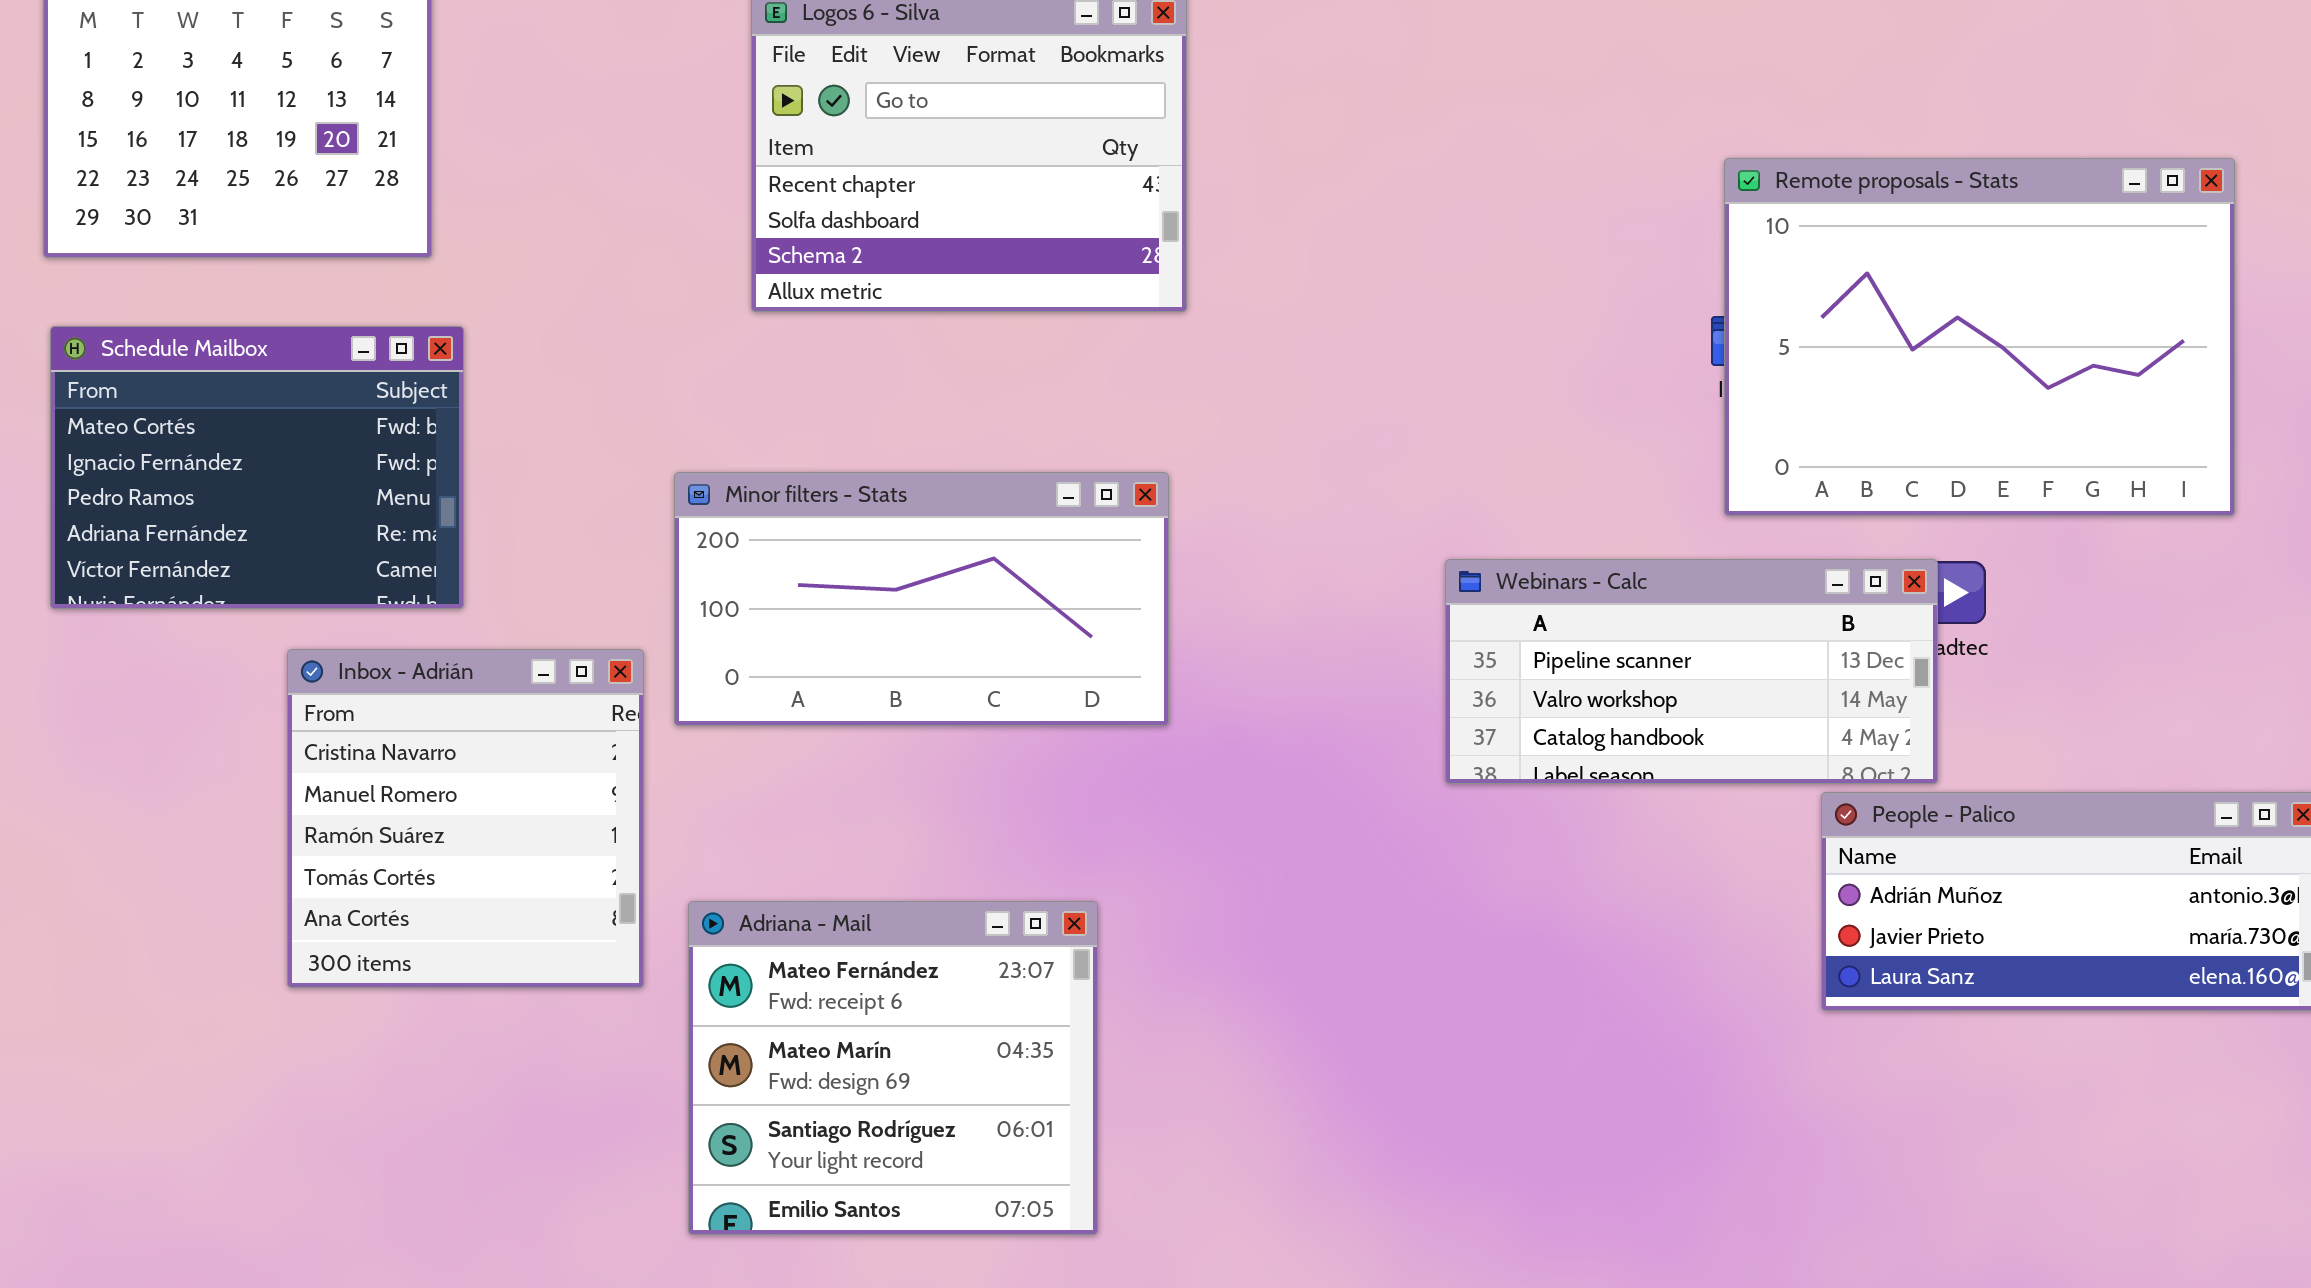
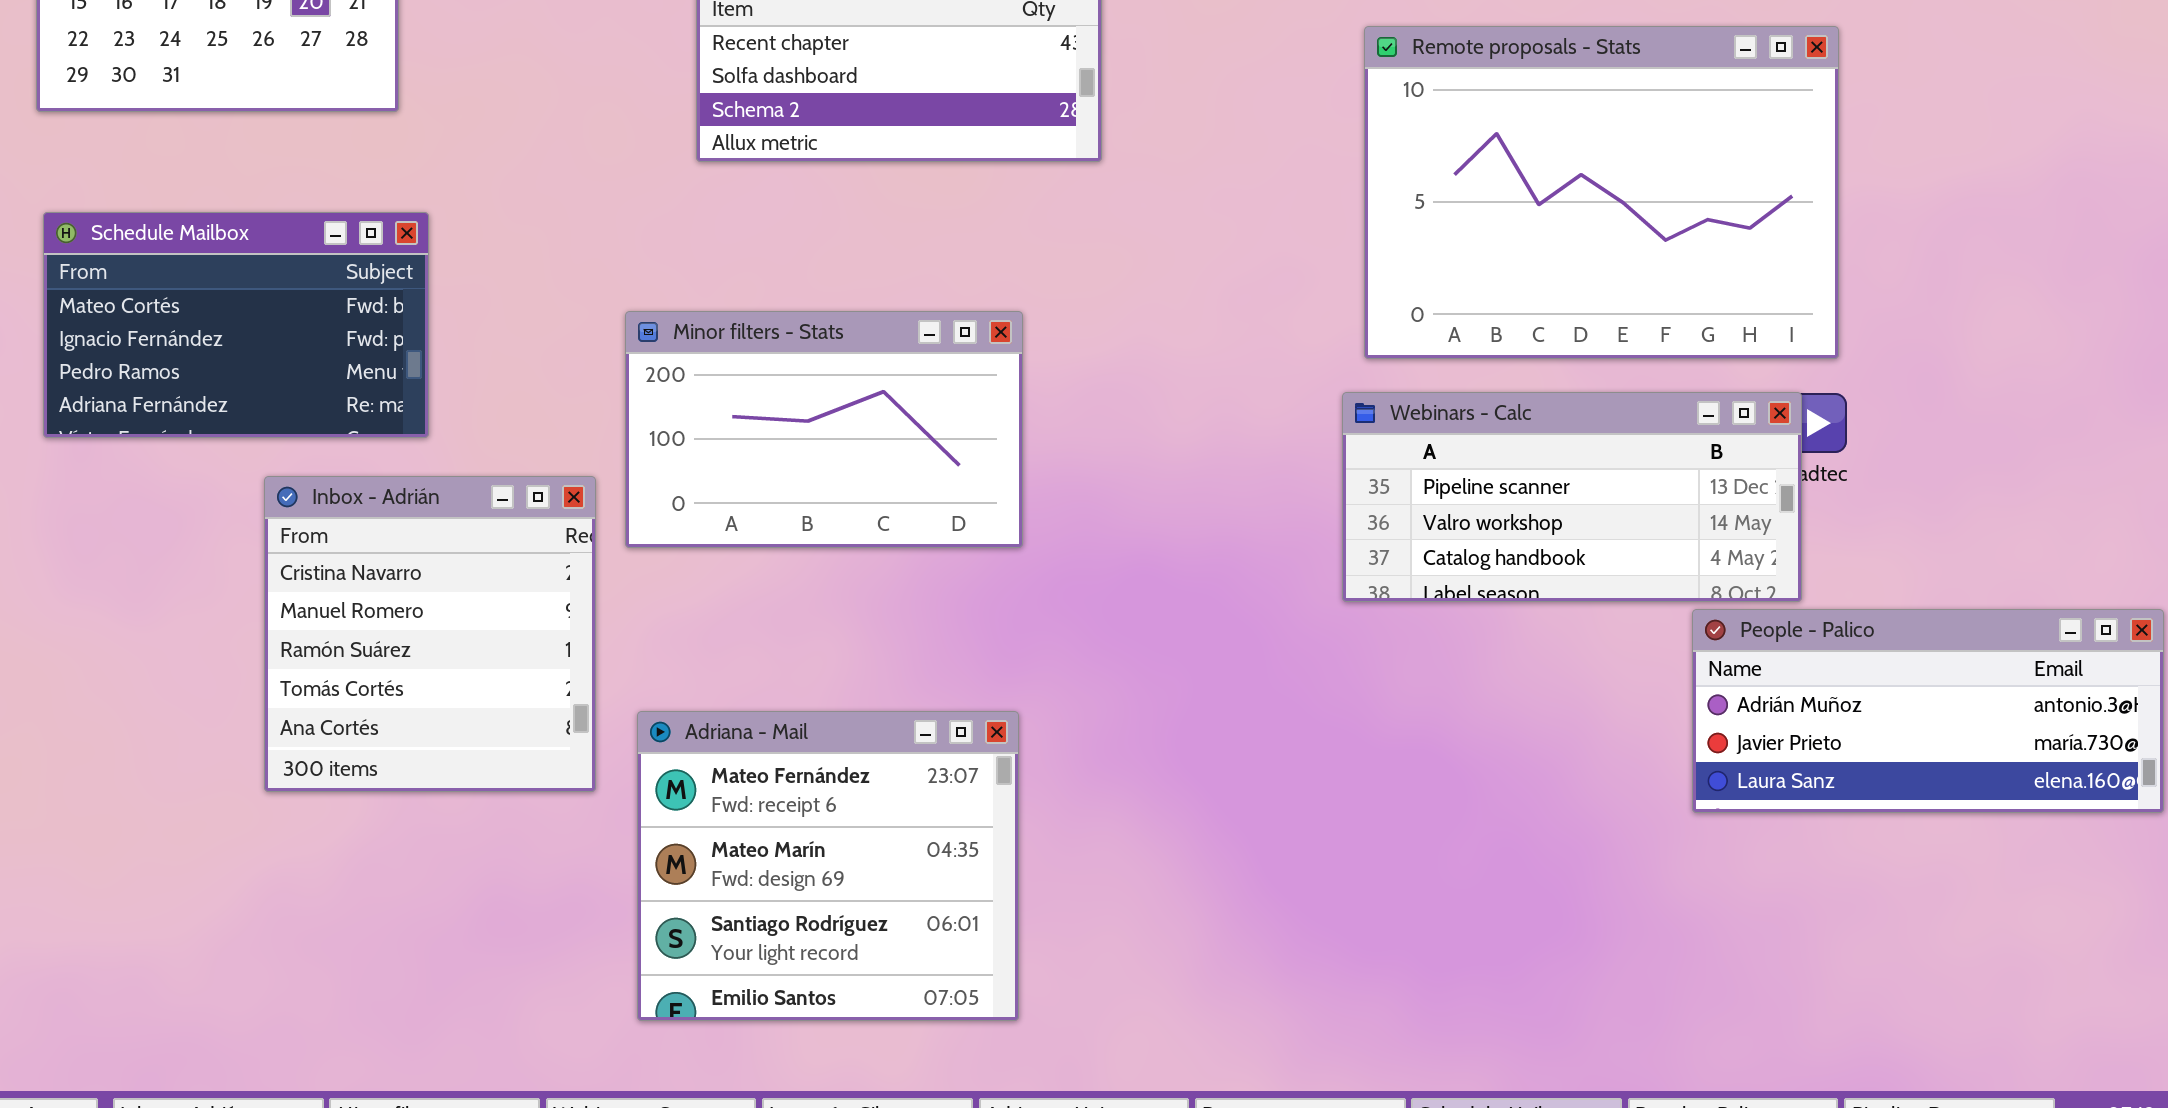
Remote proposals - Stats: [1724,158,2235,516] -> [1364,26,1839,359], moved
Schedule Mailbox: [50,326,464,609] -> [43,212,429,438], resized
Minor filters - Stats: [674,472,1169,726] -> [625,311,1023,548], resized

